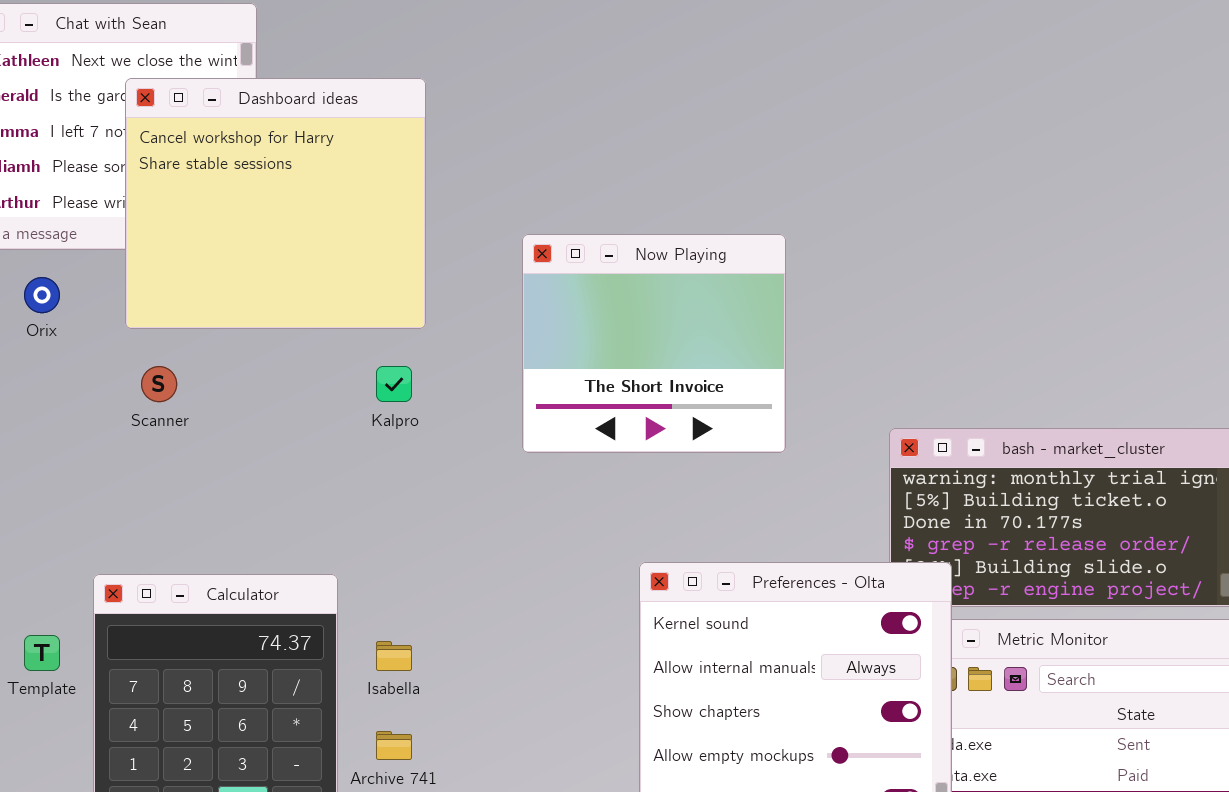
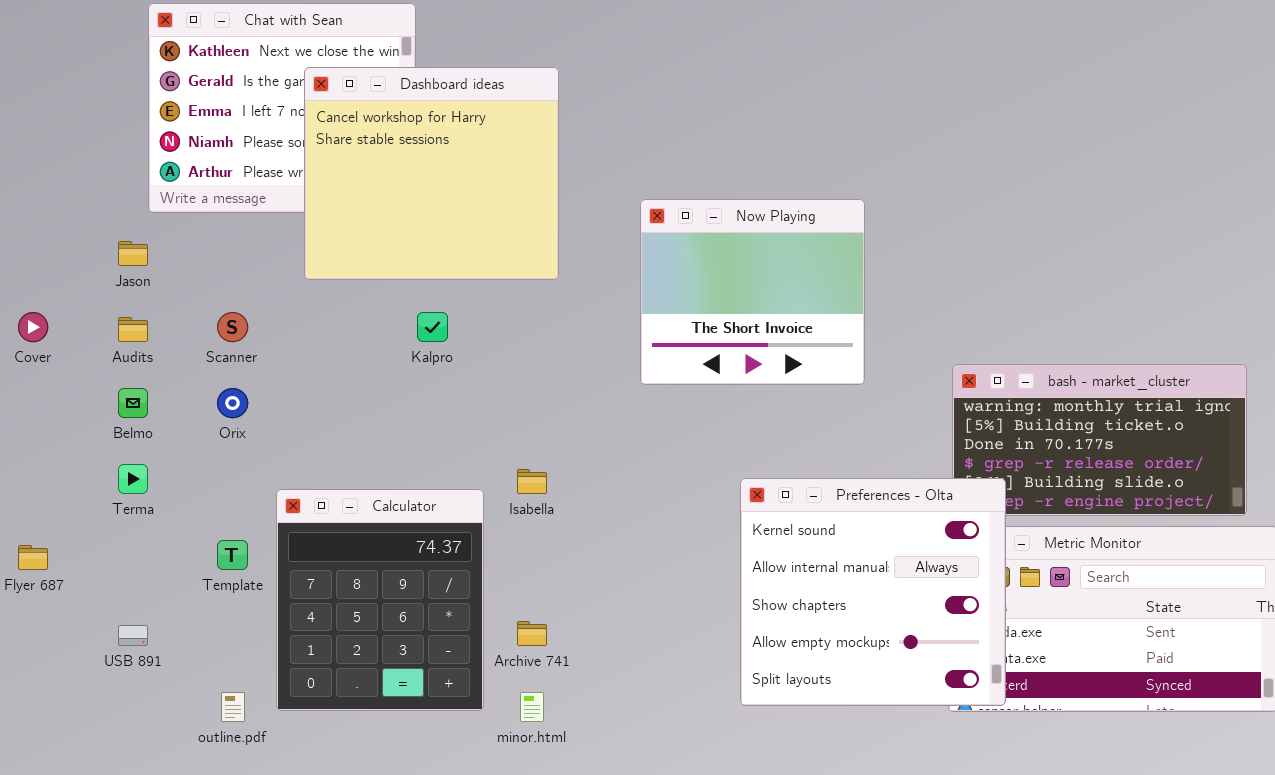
Orix: [24,277,60,313] -> [217,388,248,418], moved
Scanner: [141,366,177,402] -> [217,312,248,342], moved
Kalpro: [376,366,412,402] -> [417,312,448,342], moved
Isabella: [376,641,412,671] -> [517,469,547,494], moved

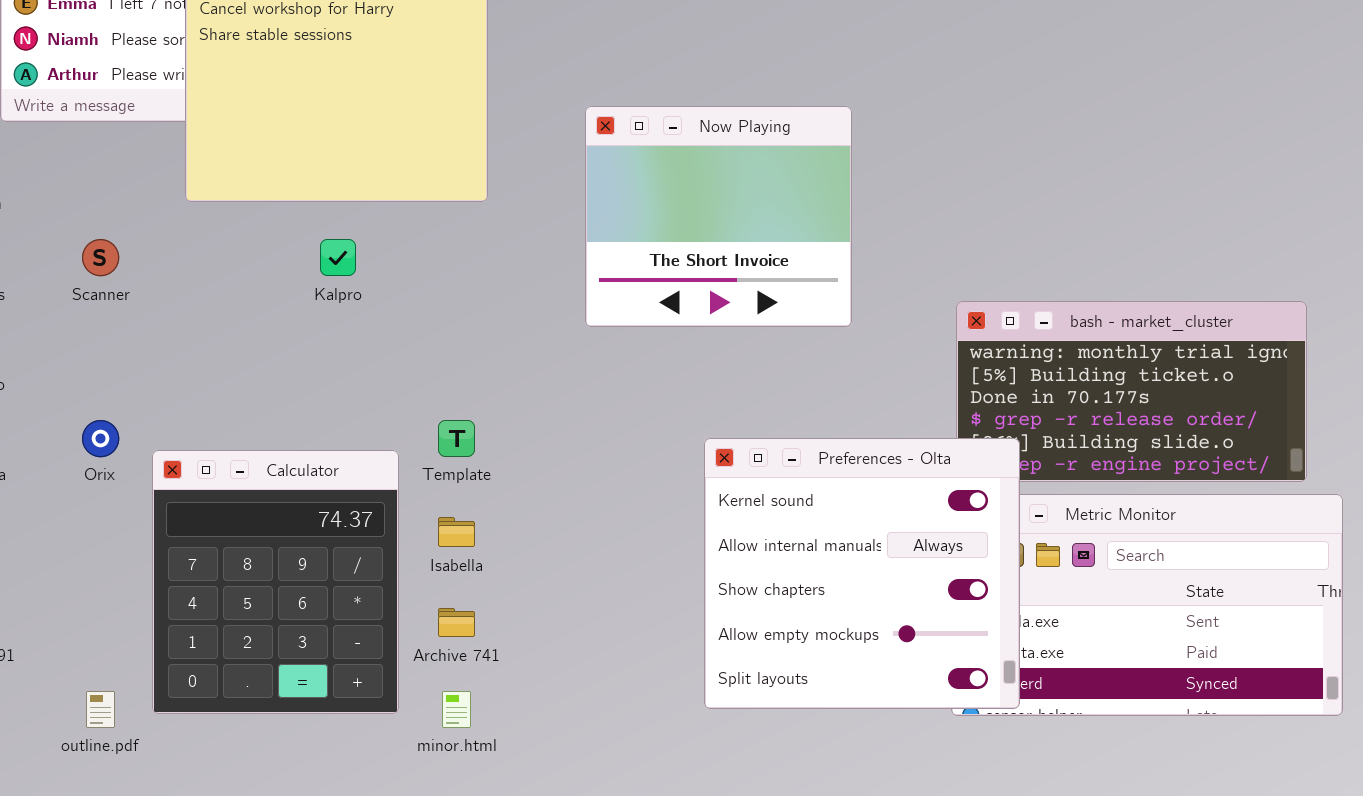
Orix: [217,388,248,418] -> [82,420,119,457], moved
Isabella: [517,469,547,494] -> [438,517,475,547], moved
Template: [217,540,248,570] -> [438,420,475,457], moved

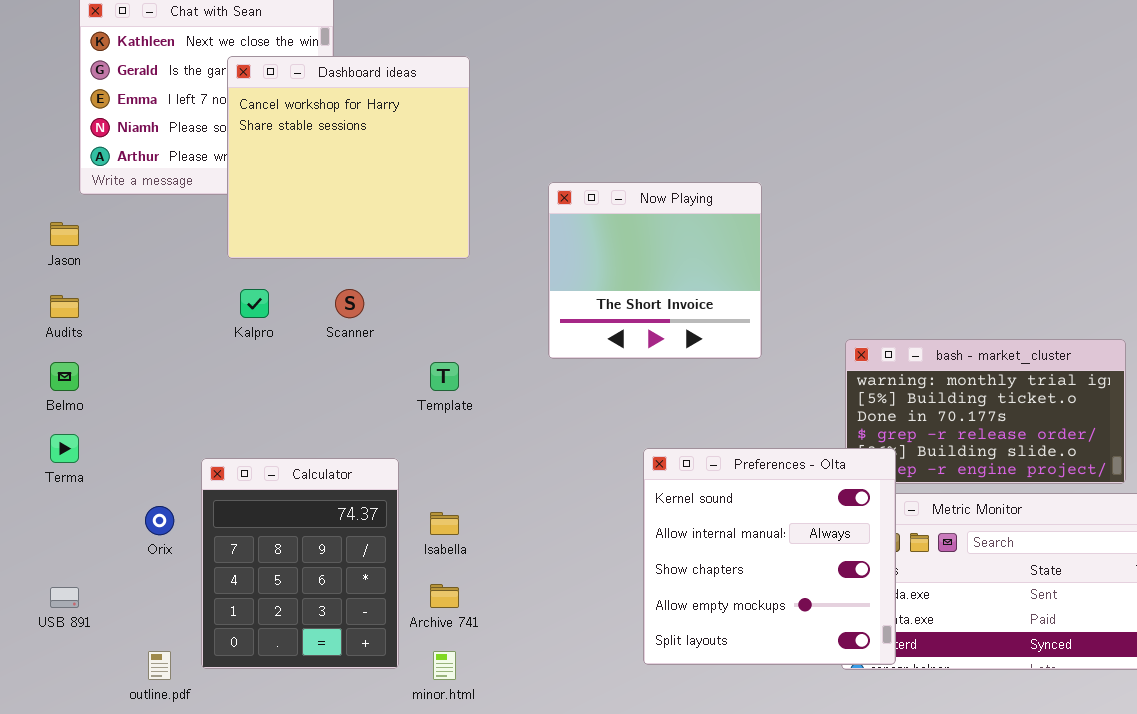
Scanner: [82,239,119,276] -> [335,289,364,318], moved
Kalpro: [320,239,356,276] -> [240,289,269,318], moved
Orix: [82,420,119,457] -> [145,506,174,535], moved
Template: [438,420,475,457] -> [430,362,459,391], moved

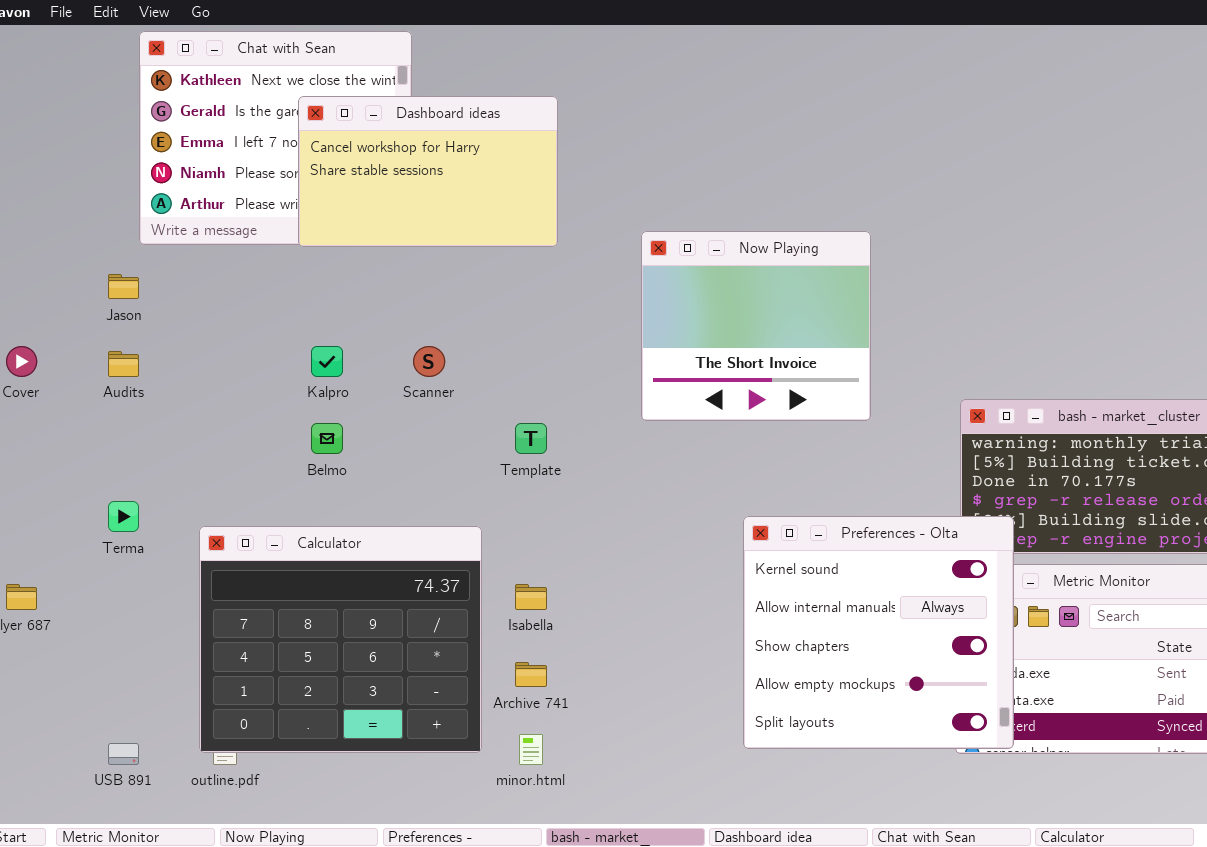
Dashboard ideas: [227,56,470,259] -> [298,96,558,247], resized
Belmo: [50,362,79,391] -> [311,423,343,454], moved
Calculator: [201,458,399,669] -> [199,526,482,753], resized
USB 891: [50,587,79,608] -> [108,743,139,765], moved

